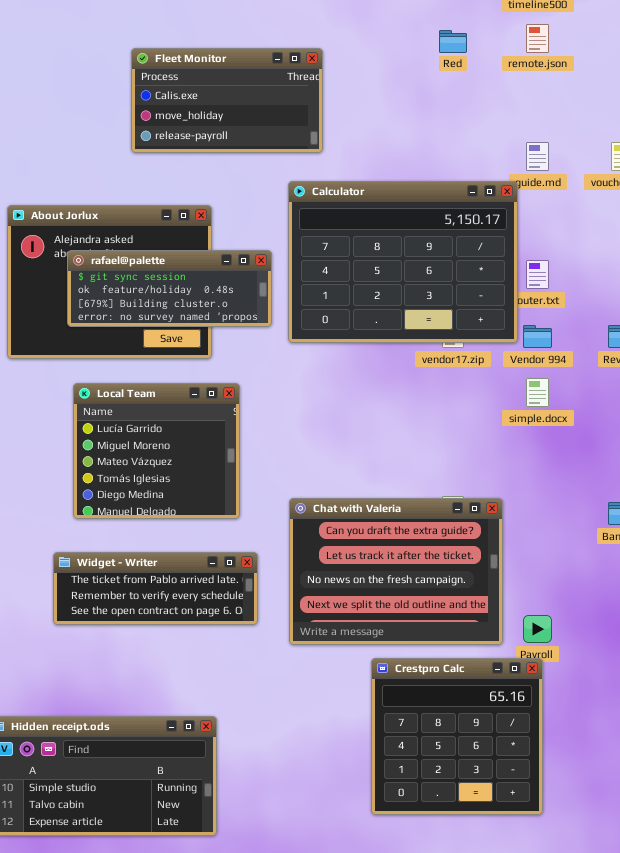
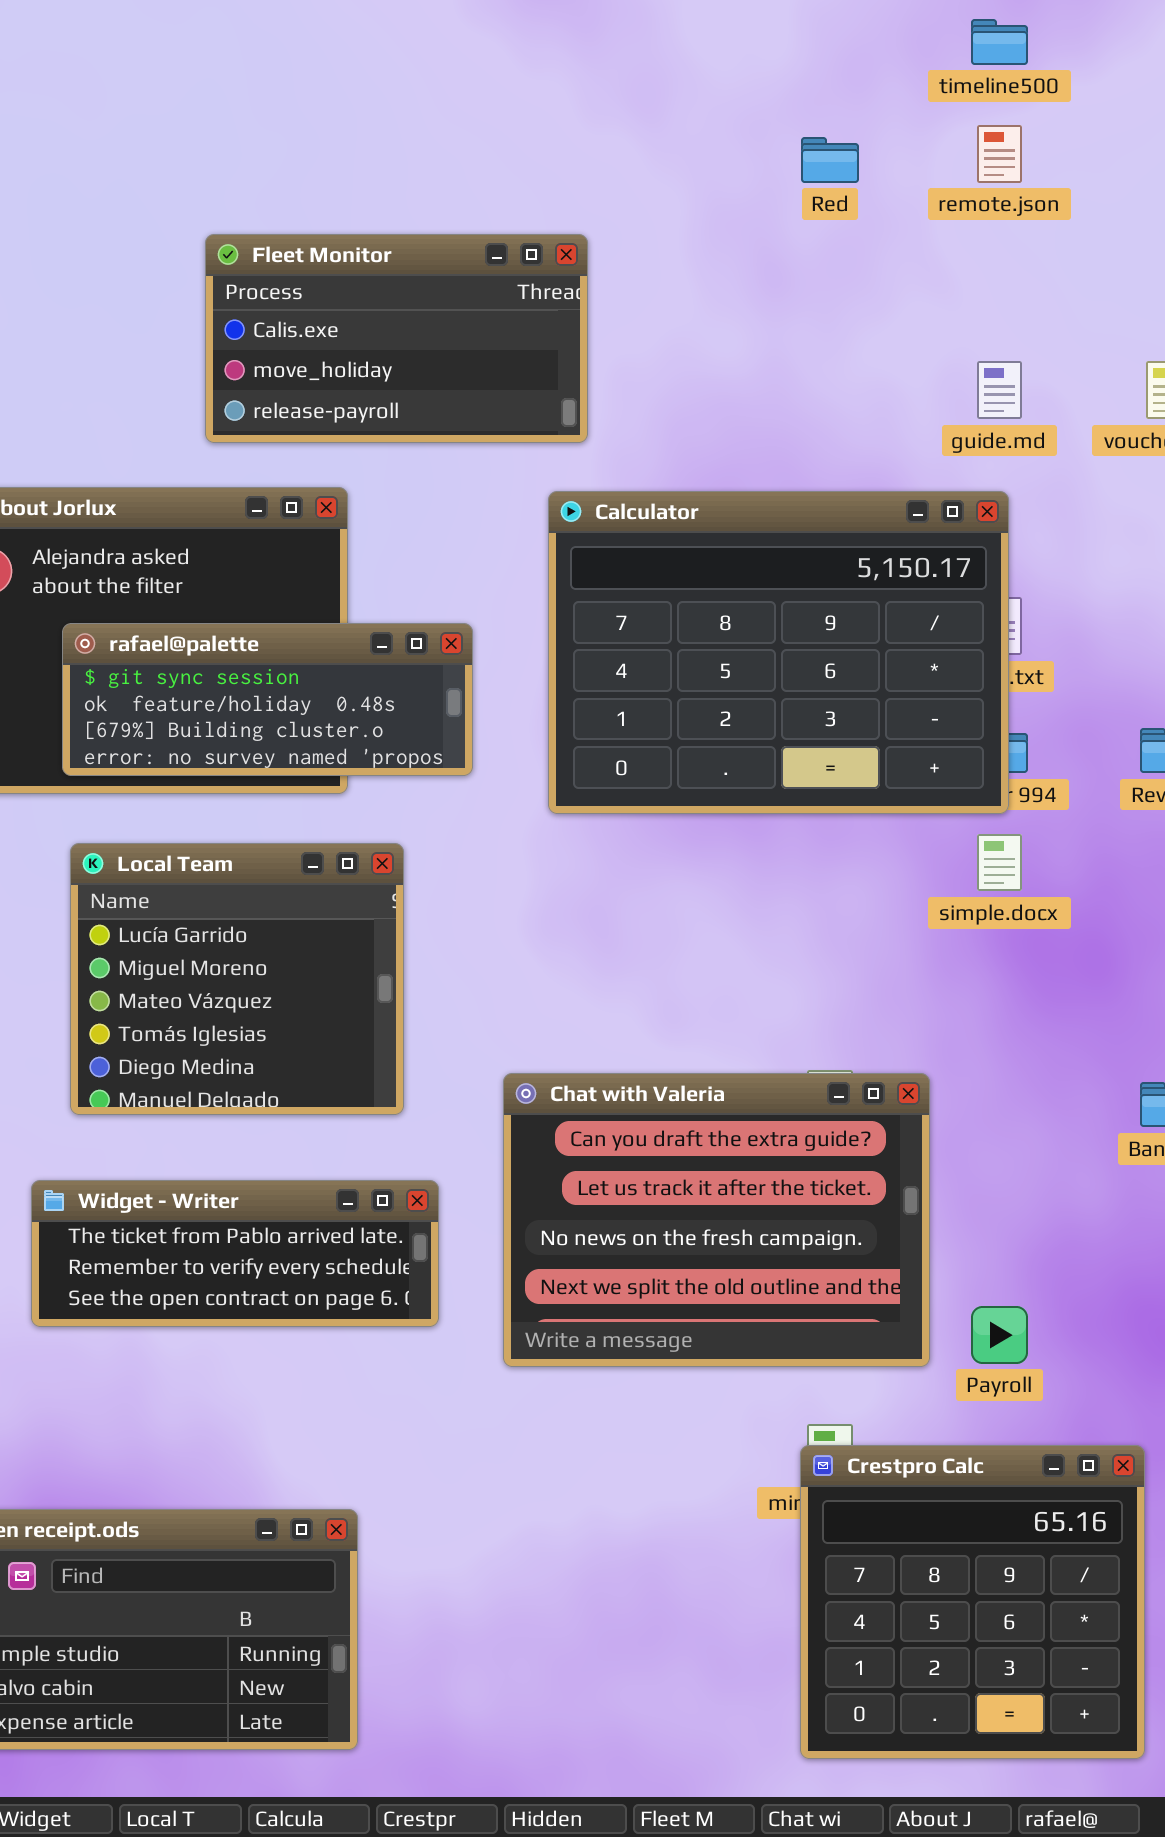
Fleet Monitor: [131,48,323,153] -> [205,234,588,443], moved
Calculator: [288,181,518,343] -> [548,491,1009,814], moved
rafael@palette: [67,250,272,327] -> [62,623,473,776], moved
Crestpro Calc: [371,658,543,815] -> [800,1445,1145,1759], moved

